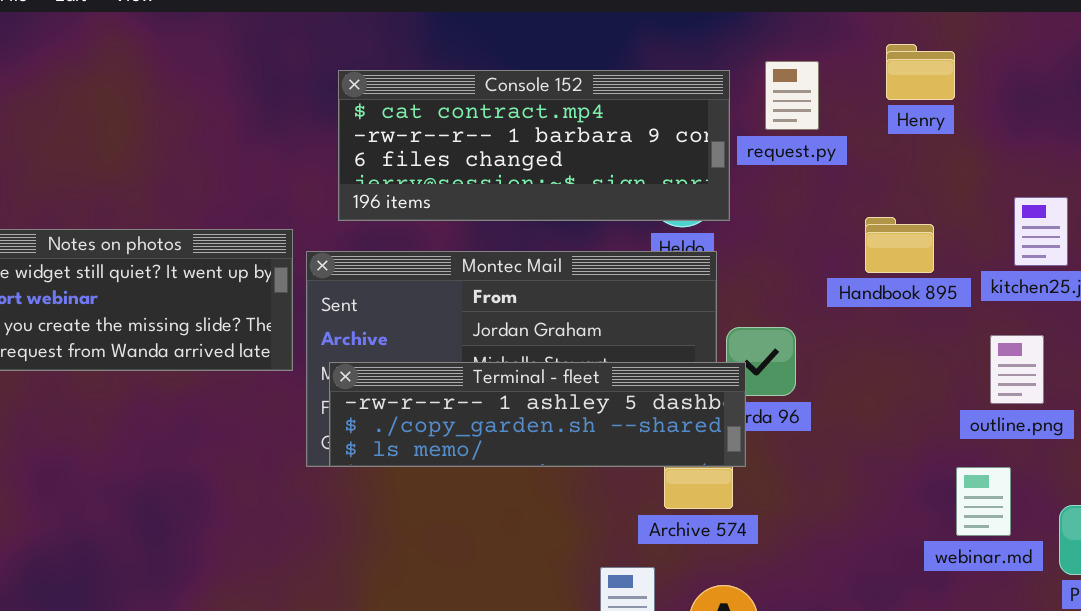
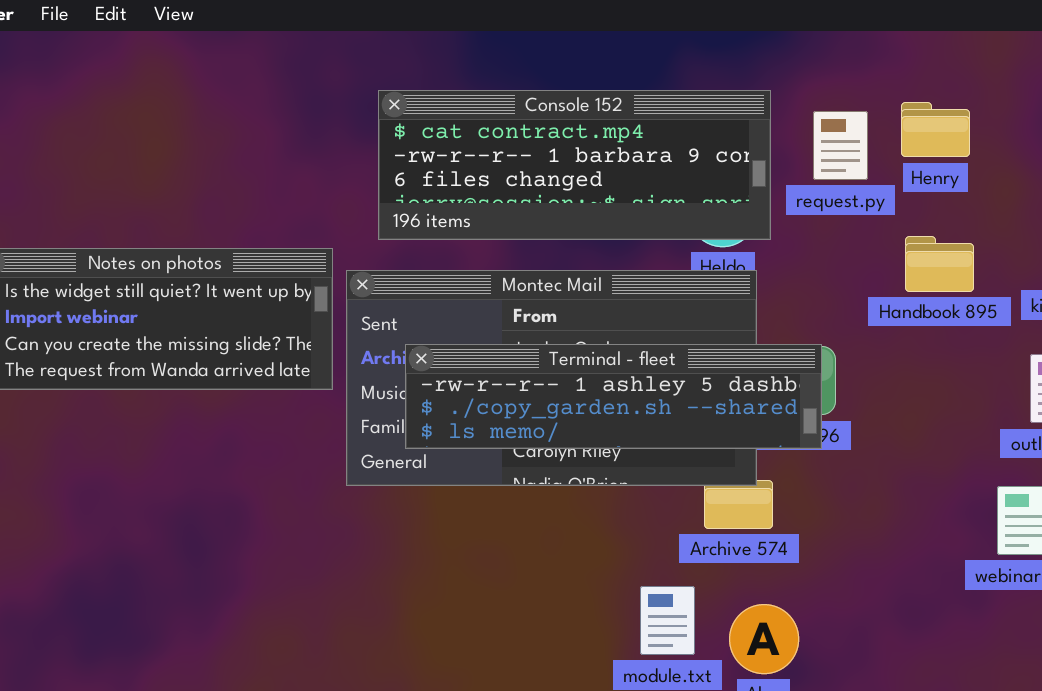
Henry: [886,44,955,100] -> [901,102,970,157], moved
request.py: [765,61,819,130] -> [813,111,868,180], moved
Terminal - fleet: [329,362,746,467] -> [405,344,822,449], moved

